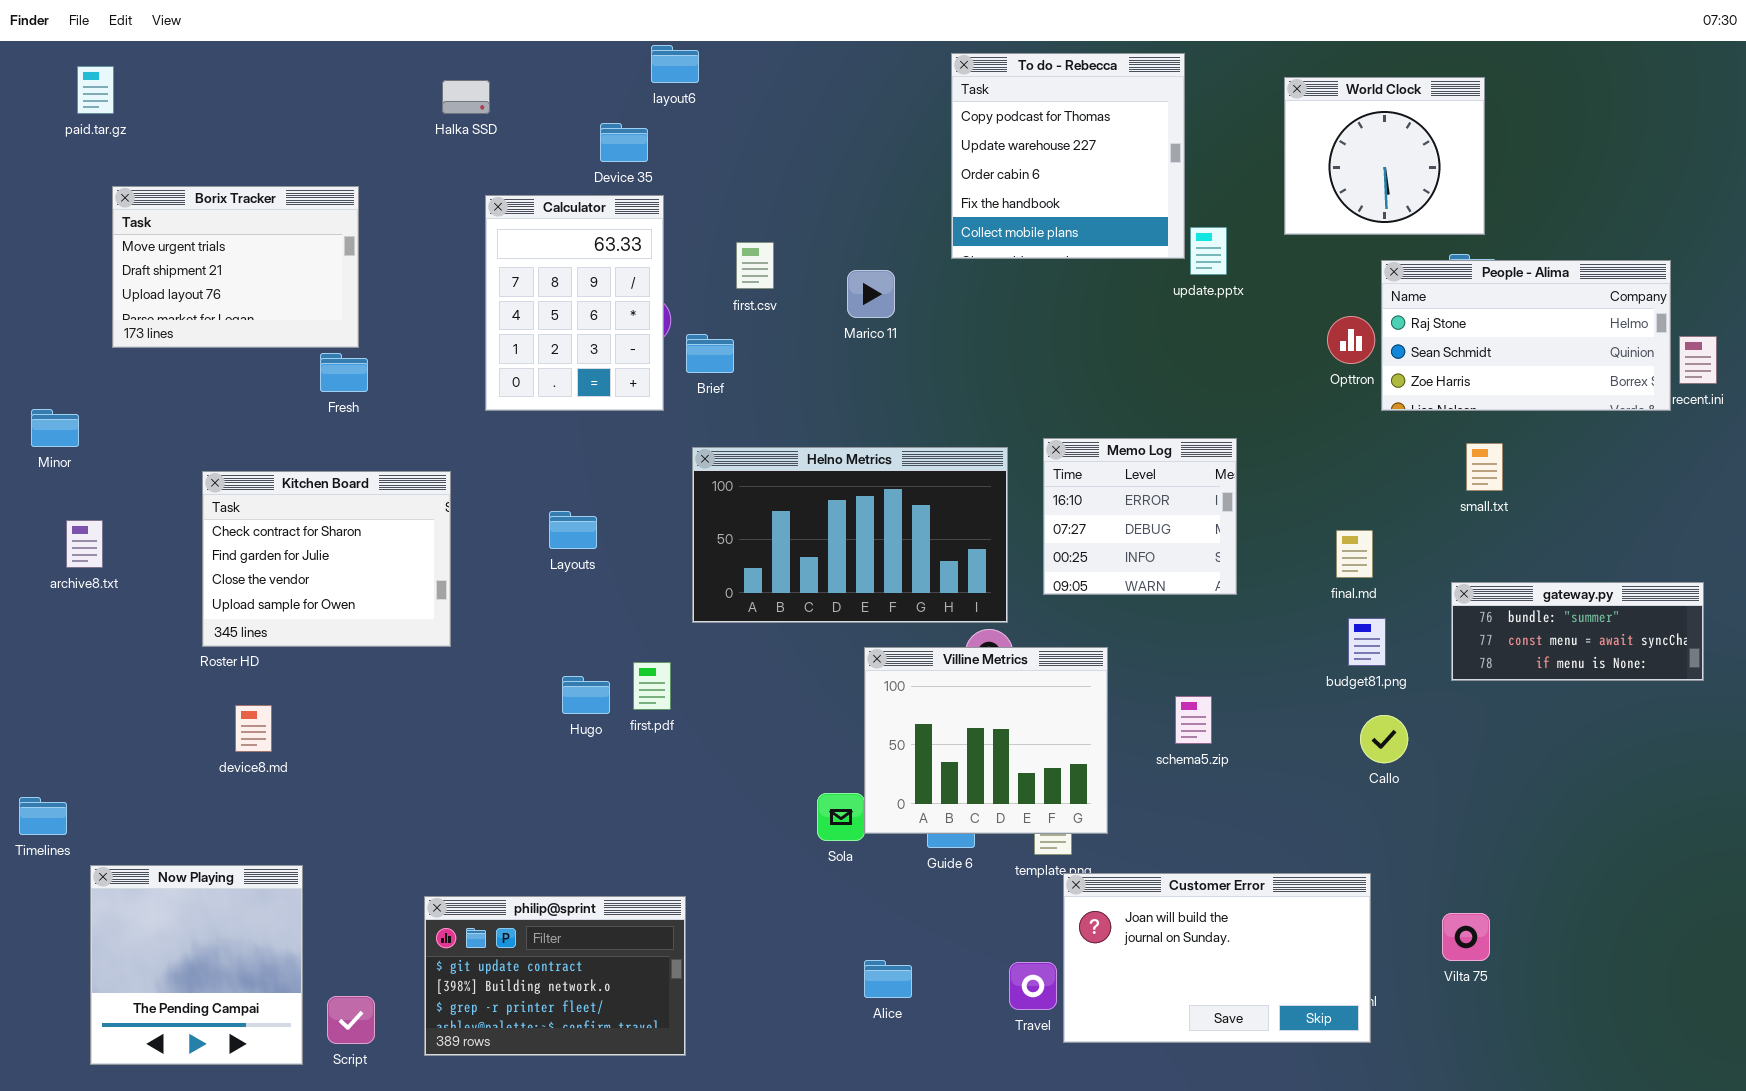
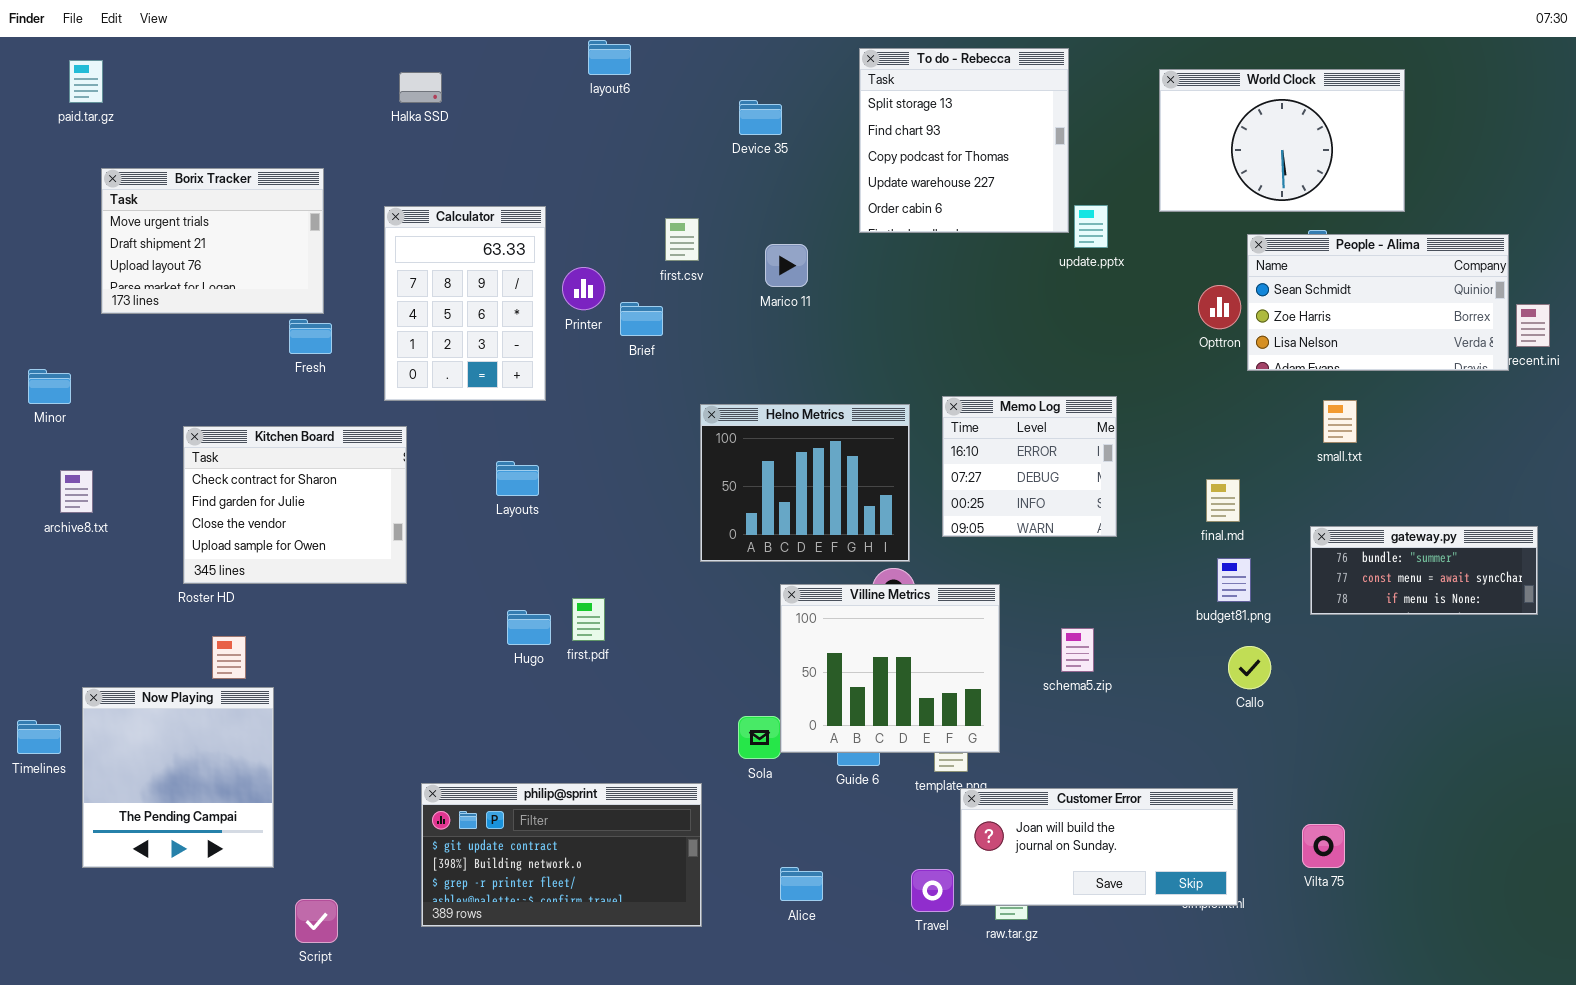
To do - Rebecca: [951,53,1185,259] -> [859,48,1069,233], scrolled up 2 rows
World Clock: [1284,77,1485,235] -> [1159,69,1405,212], resized
Device 35: [600,123,648,162] -> [739,100,782,135], moved
Calculator: [485,195,664,411] -> [384,206,546,401], moved
People - Alima: [1381,260,1671,411] -> [1247,234,1509,371], scrolled down 1 row
Helno Metrics: [692,447,1008,623] -> [700,404,910,562], resized
Now Playing: [90,865,303,1065] -> [82,687,274,868], moved
Customer Error: [1063,873,1371,1043] -> [960,788,1238,906], resized
philip@sprint: [424,896,686,1056] -> [421,783,702,927], moved, resized

